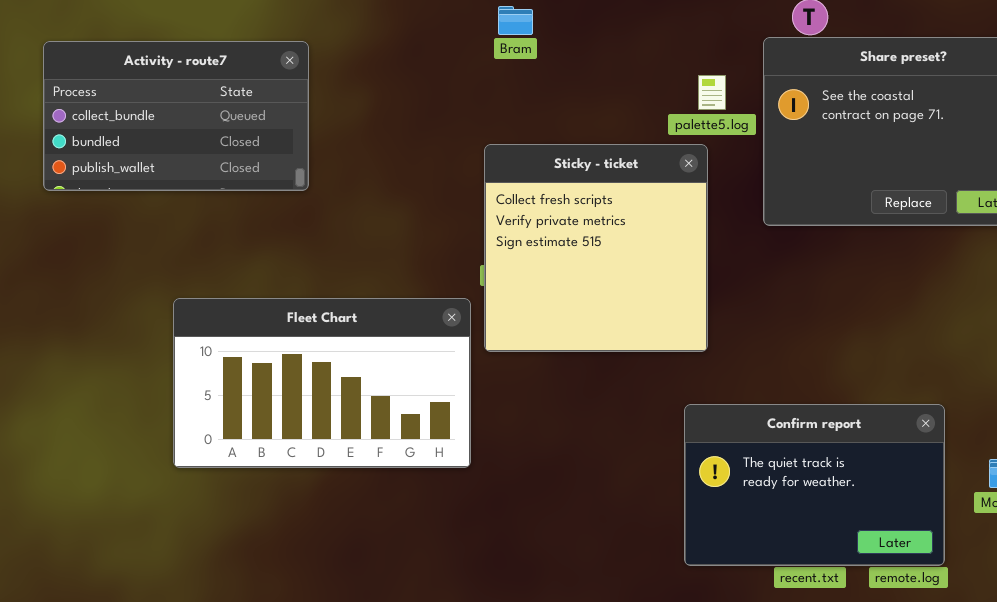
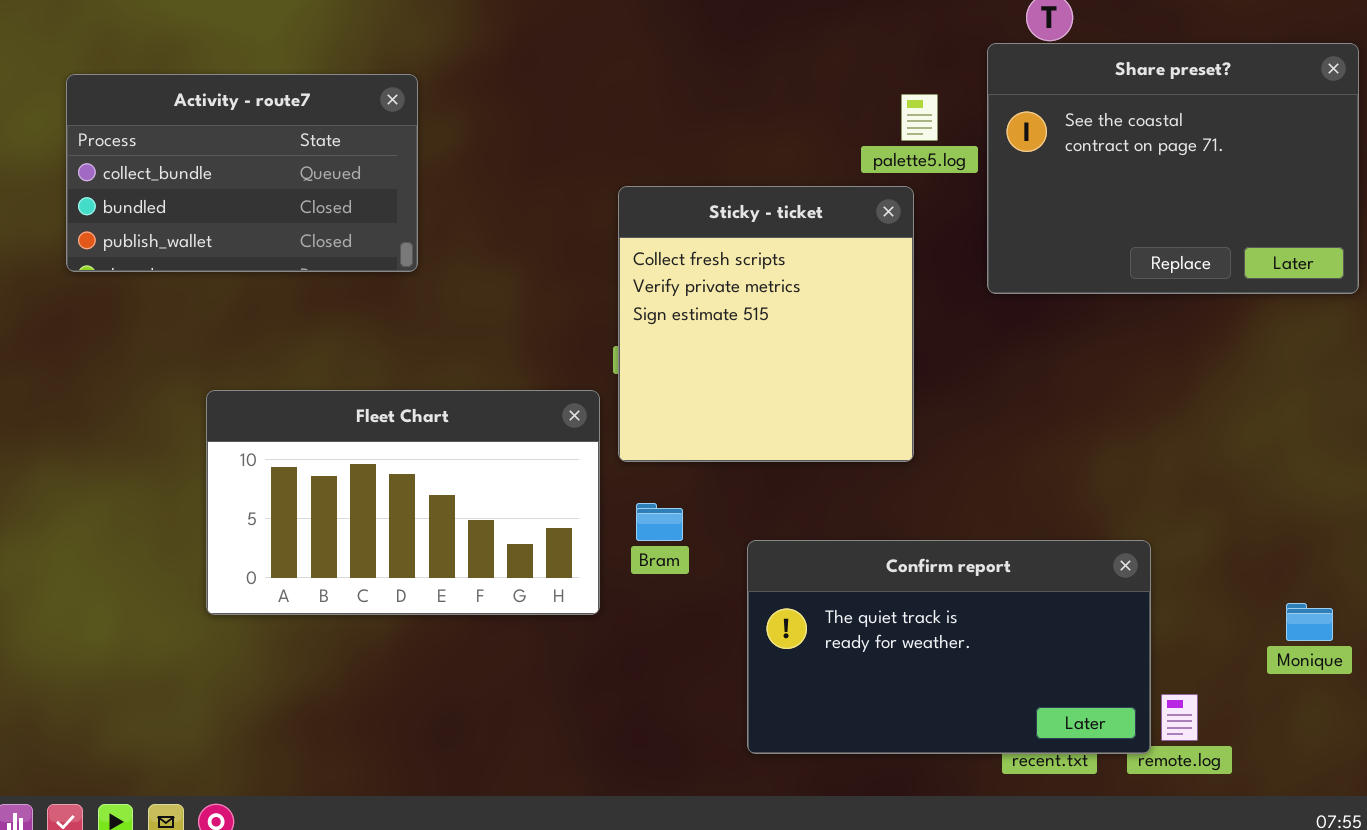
Bram: [498,6,533,35] -> [636,503,683,541], moved
Activity - route7: [43,41,309,191] -> [66,74,418,272], moved
Confirm report: [684,404,945,566] -> [747,540,1151,754], moved, resized

